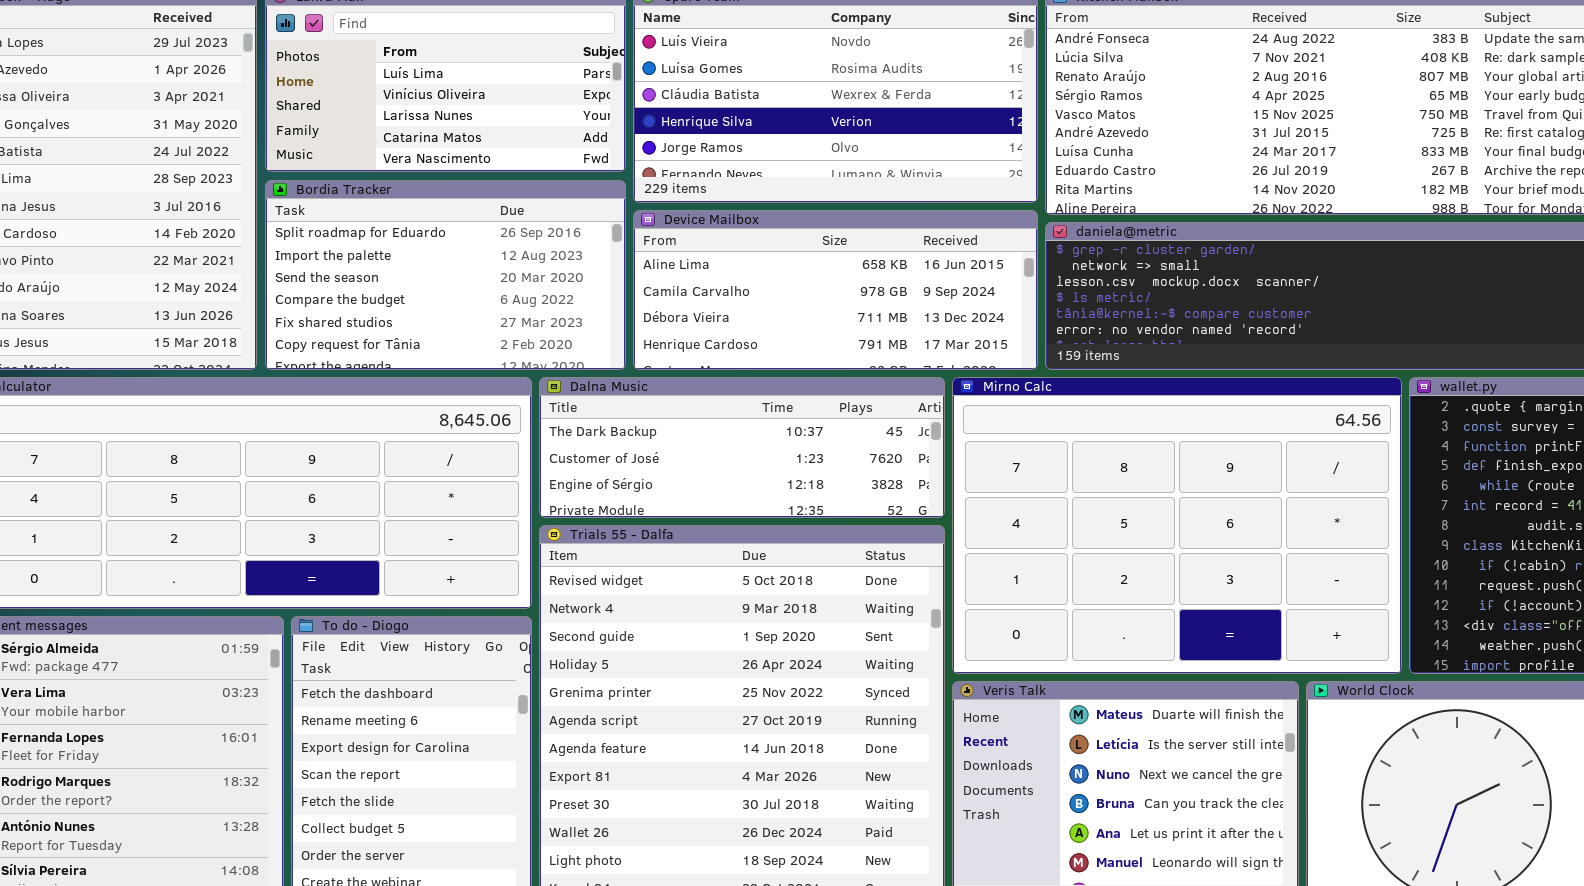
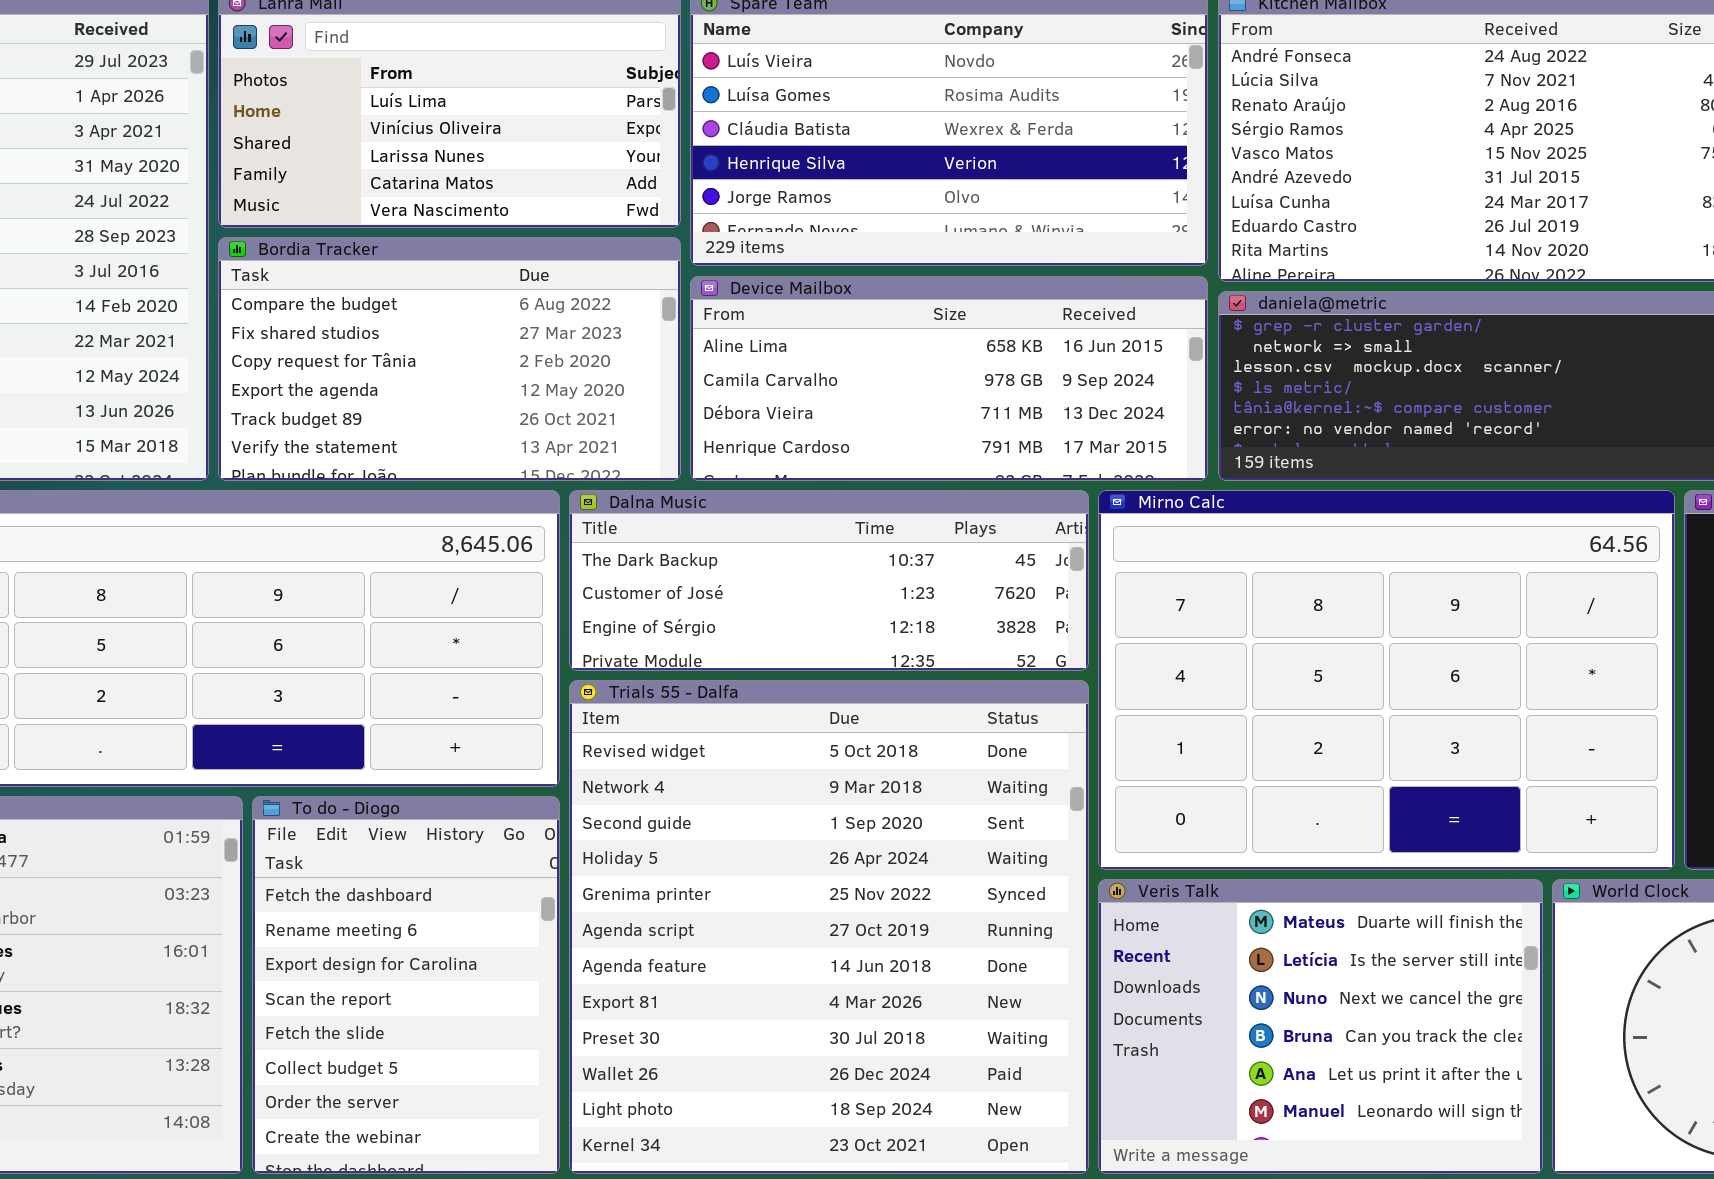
Bordia Tracker: [265,180,626,370] -> [218,237,681,481], scrolled down 3 rows

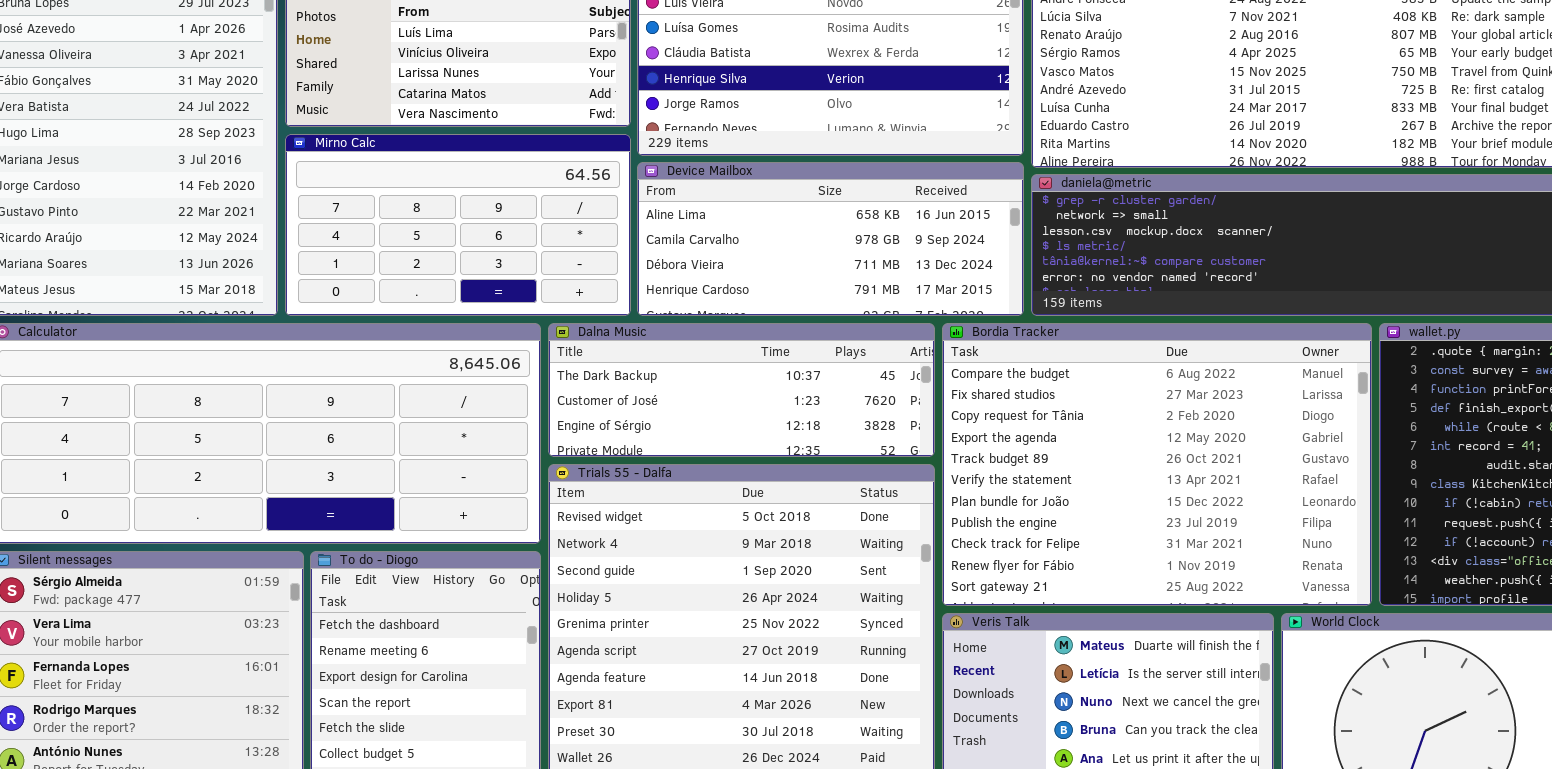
Bordia Tracker: [218,237,681,481] -> [942,323,1372,606], moved, resized
Mirno Calc: [1098,490,1675,870] -> [285,134,631,316], moved, resized

